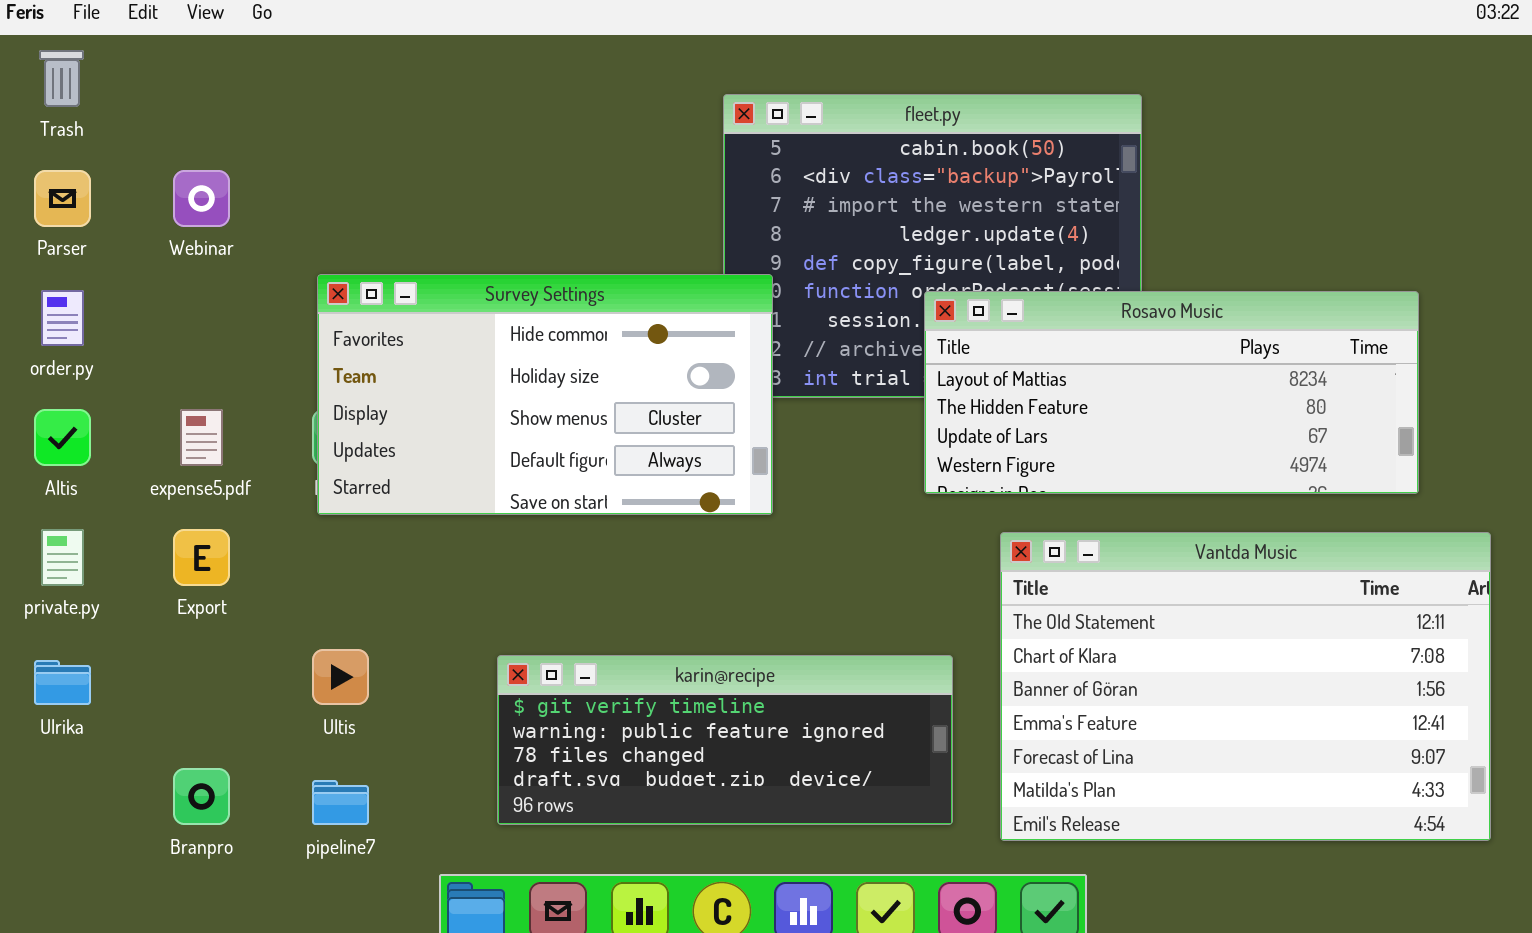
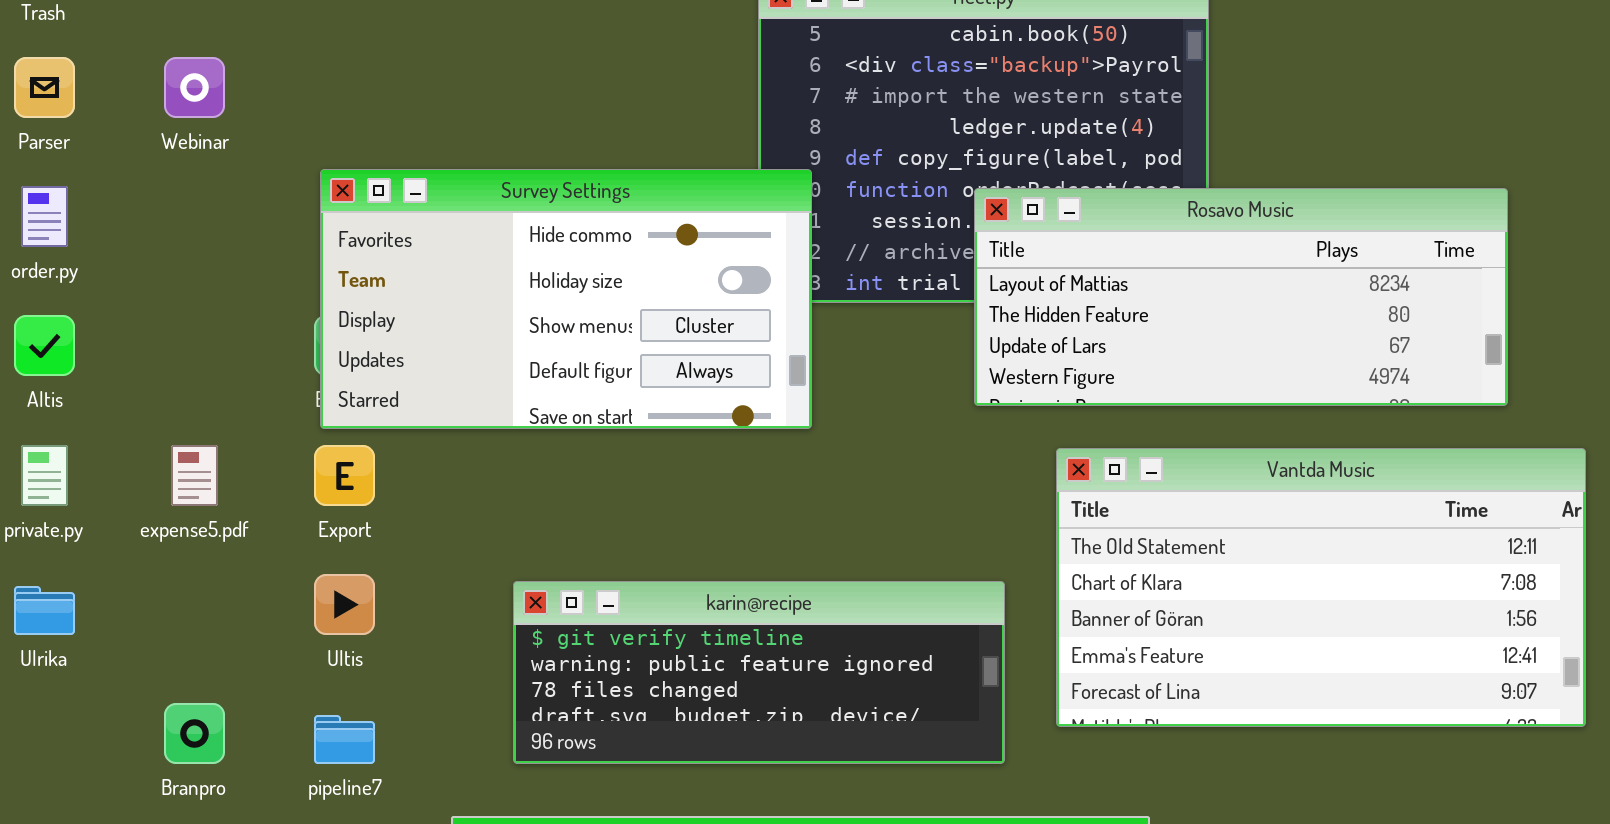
expense5.pdf: [180,409,223,466] -> [171,445,218,506], moved
Export: [173,529,230,586] -> [314,445,375,506], moved
Vantda Music: [1000,532,1491,841] -> [1056,448,1586,727], resized

